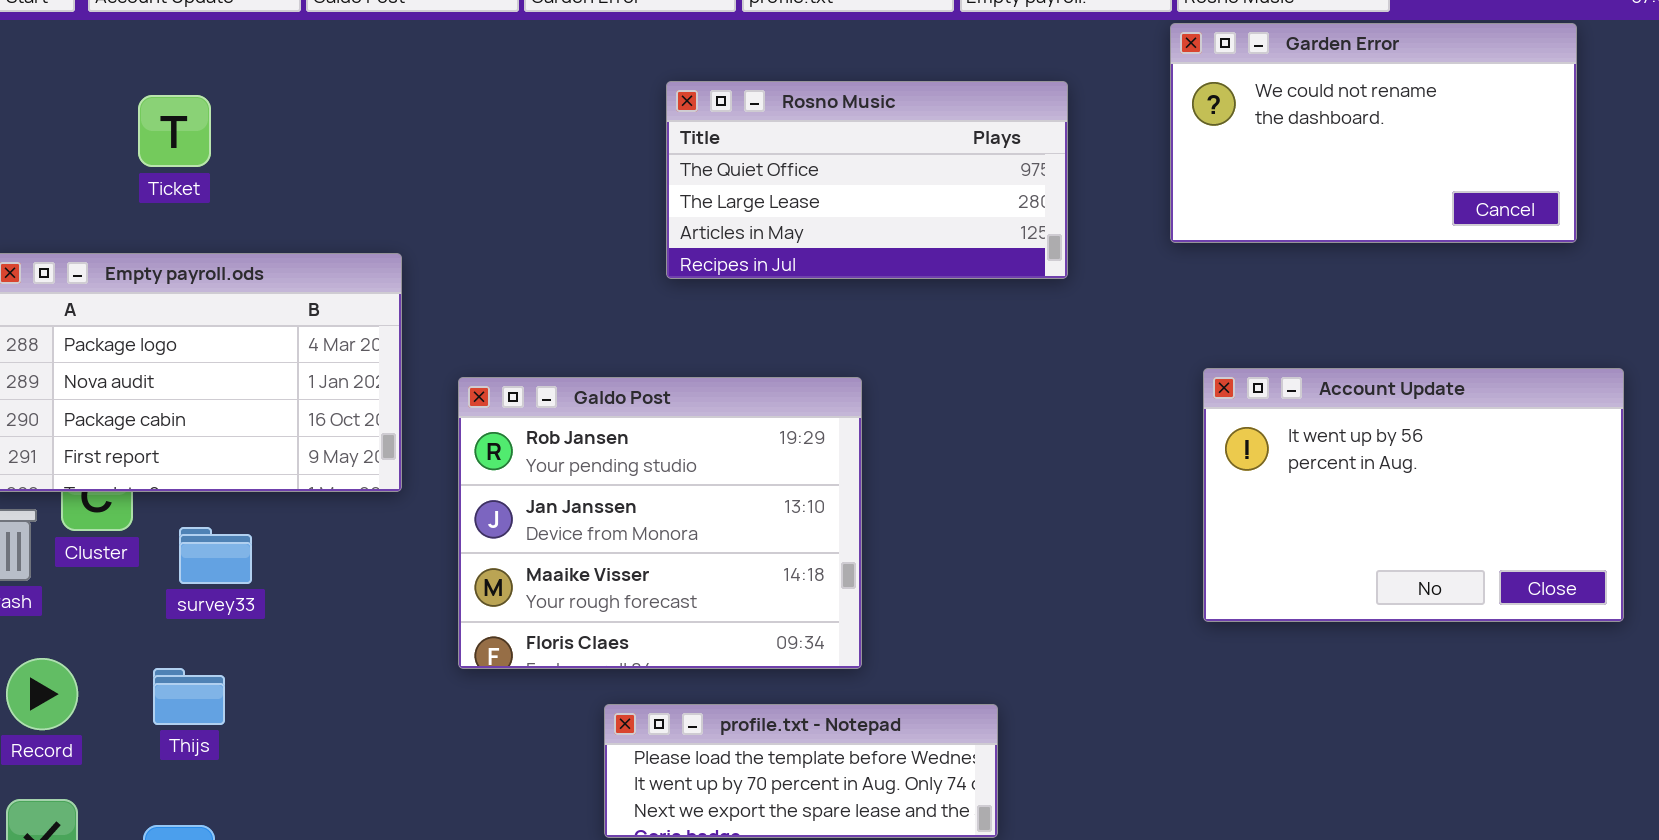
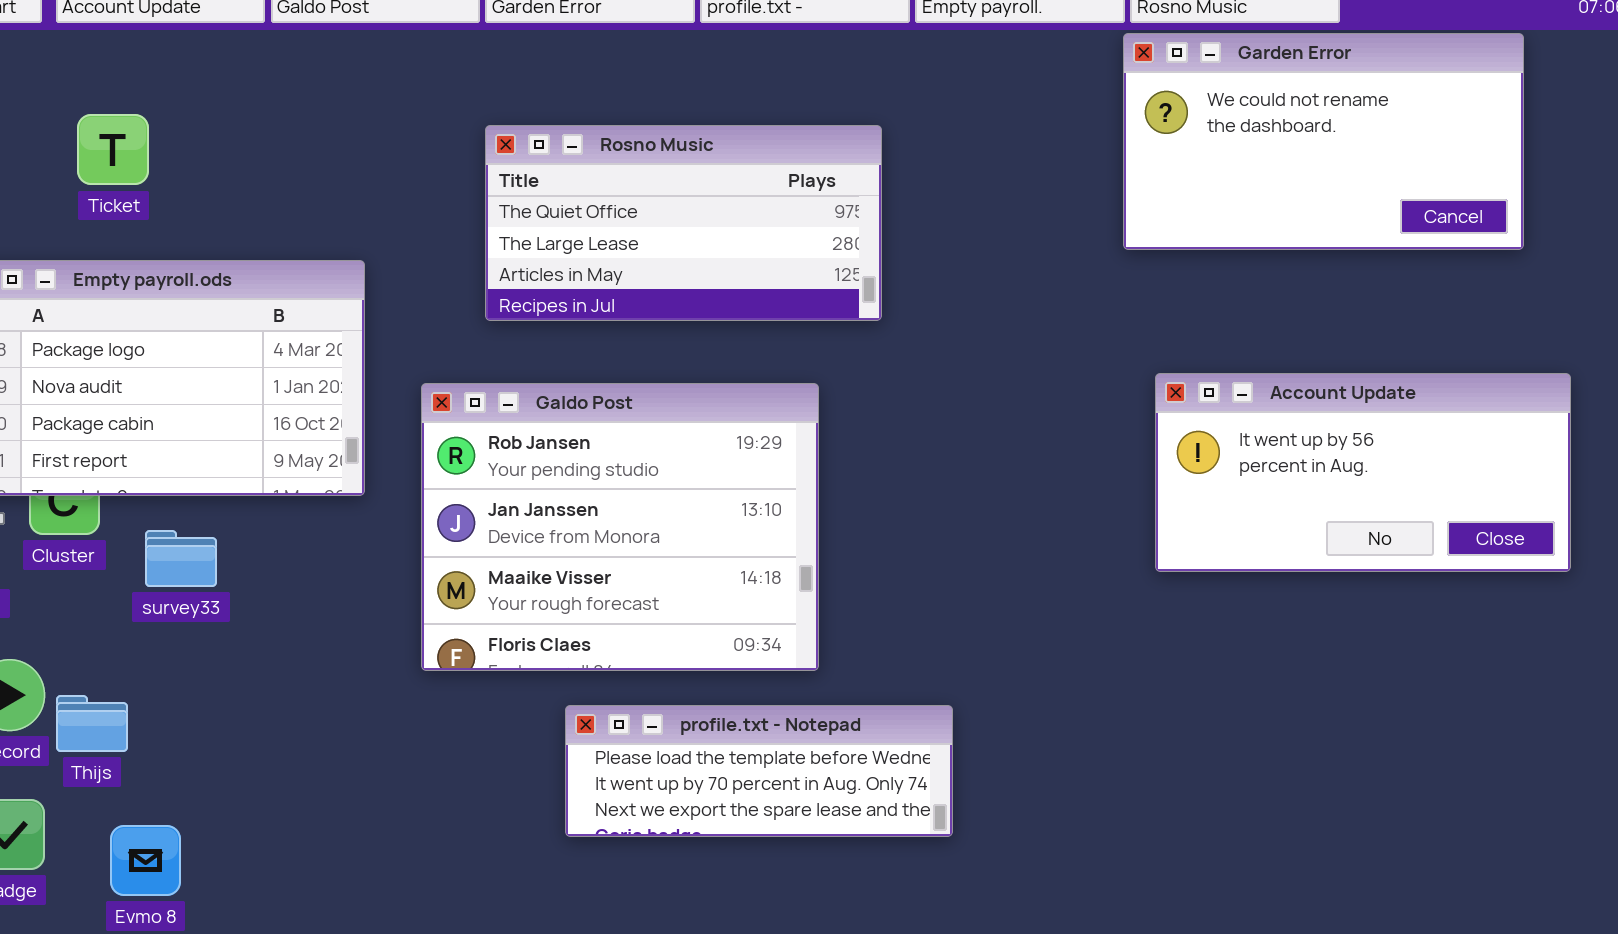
Rosno Music: [666,81,1068,279] -> [485,125,882,321], moved
Ticket: [138,95,211,167] -> [77,114,149,185], moved
Account Update: [1203,368,1624,622] -> [1155,373,1571,572], resized
Thijs: [153,668,225,725] -> [56,695,128,752], moved

